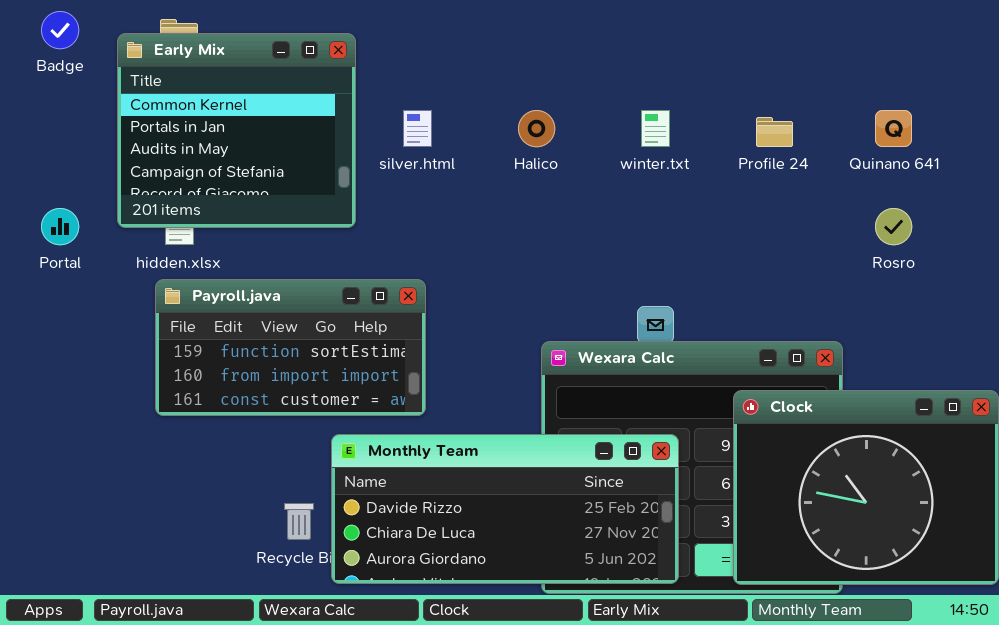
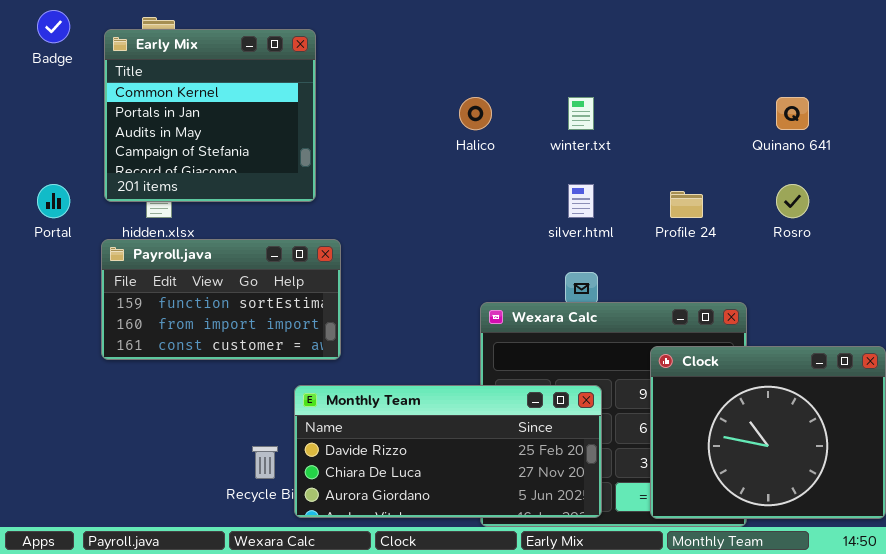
silver.html: [403,110,432,147] -> [568,184,594,218], moved
Profile 24: [756,117,793,147] -> [670,191,703,218], moved
Payroll.java: [155,279,426,416] -> [101,239,341,360], moved

